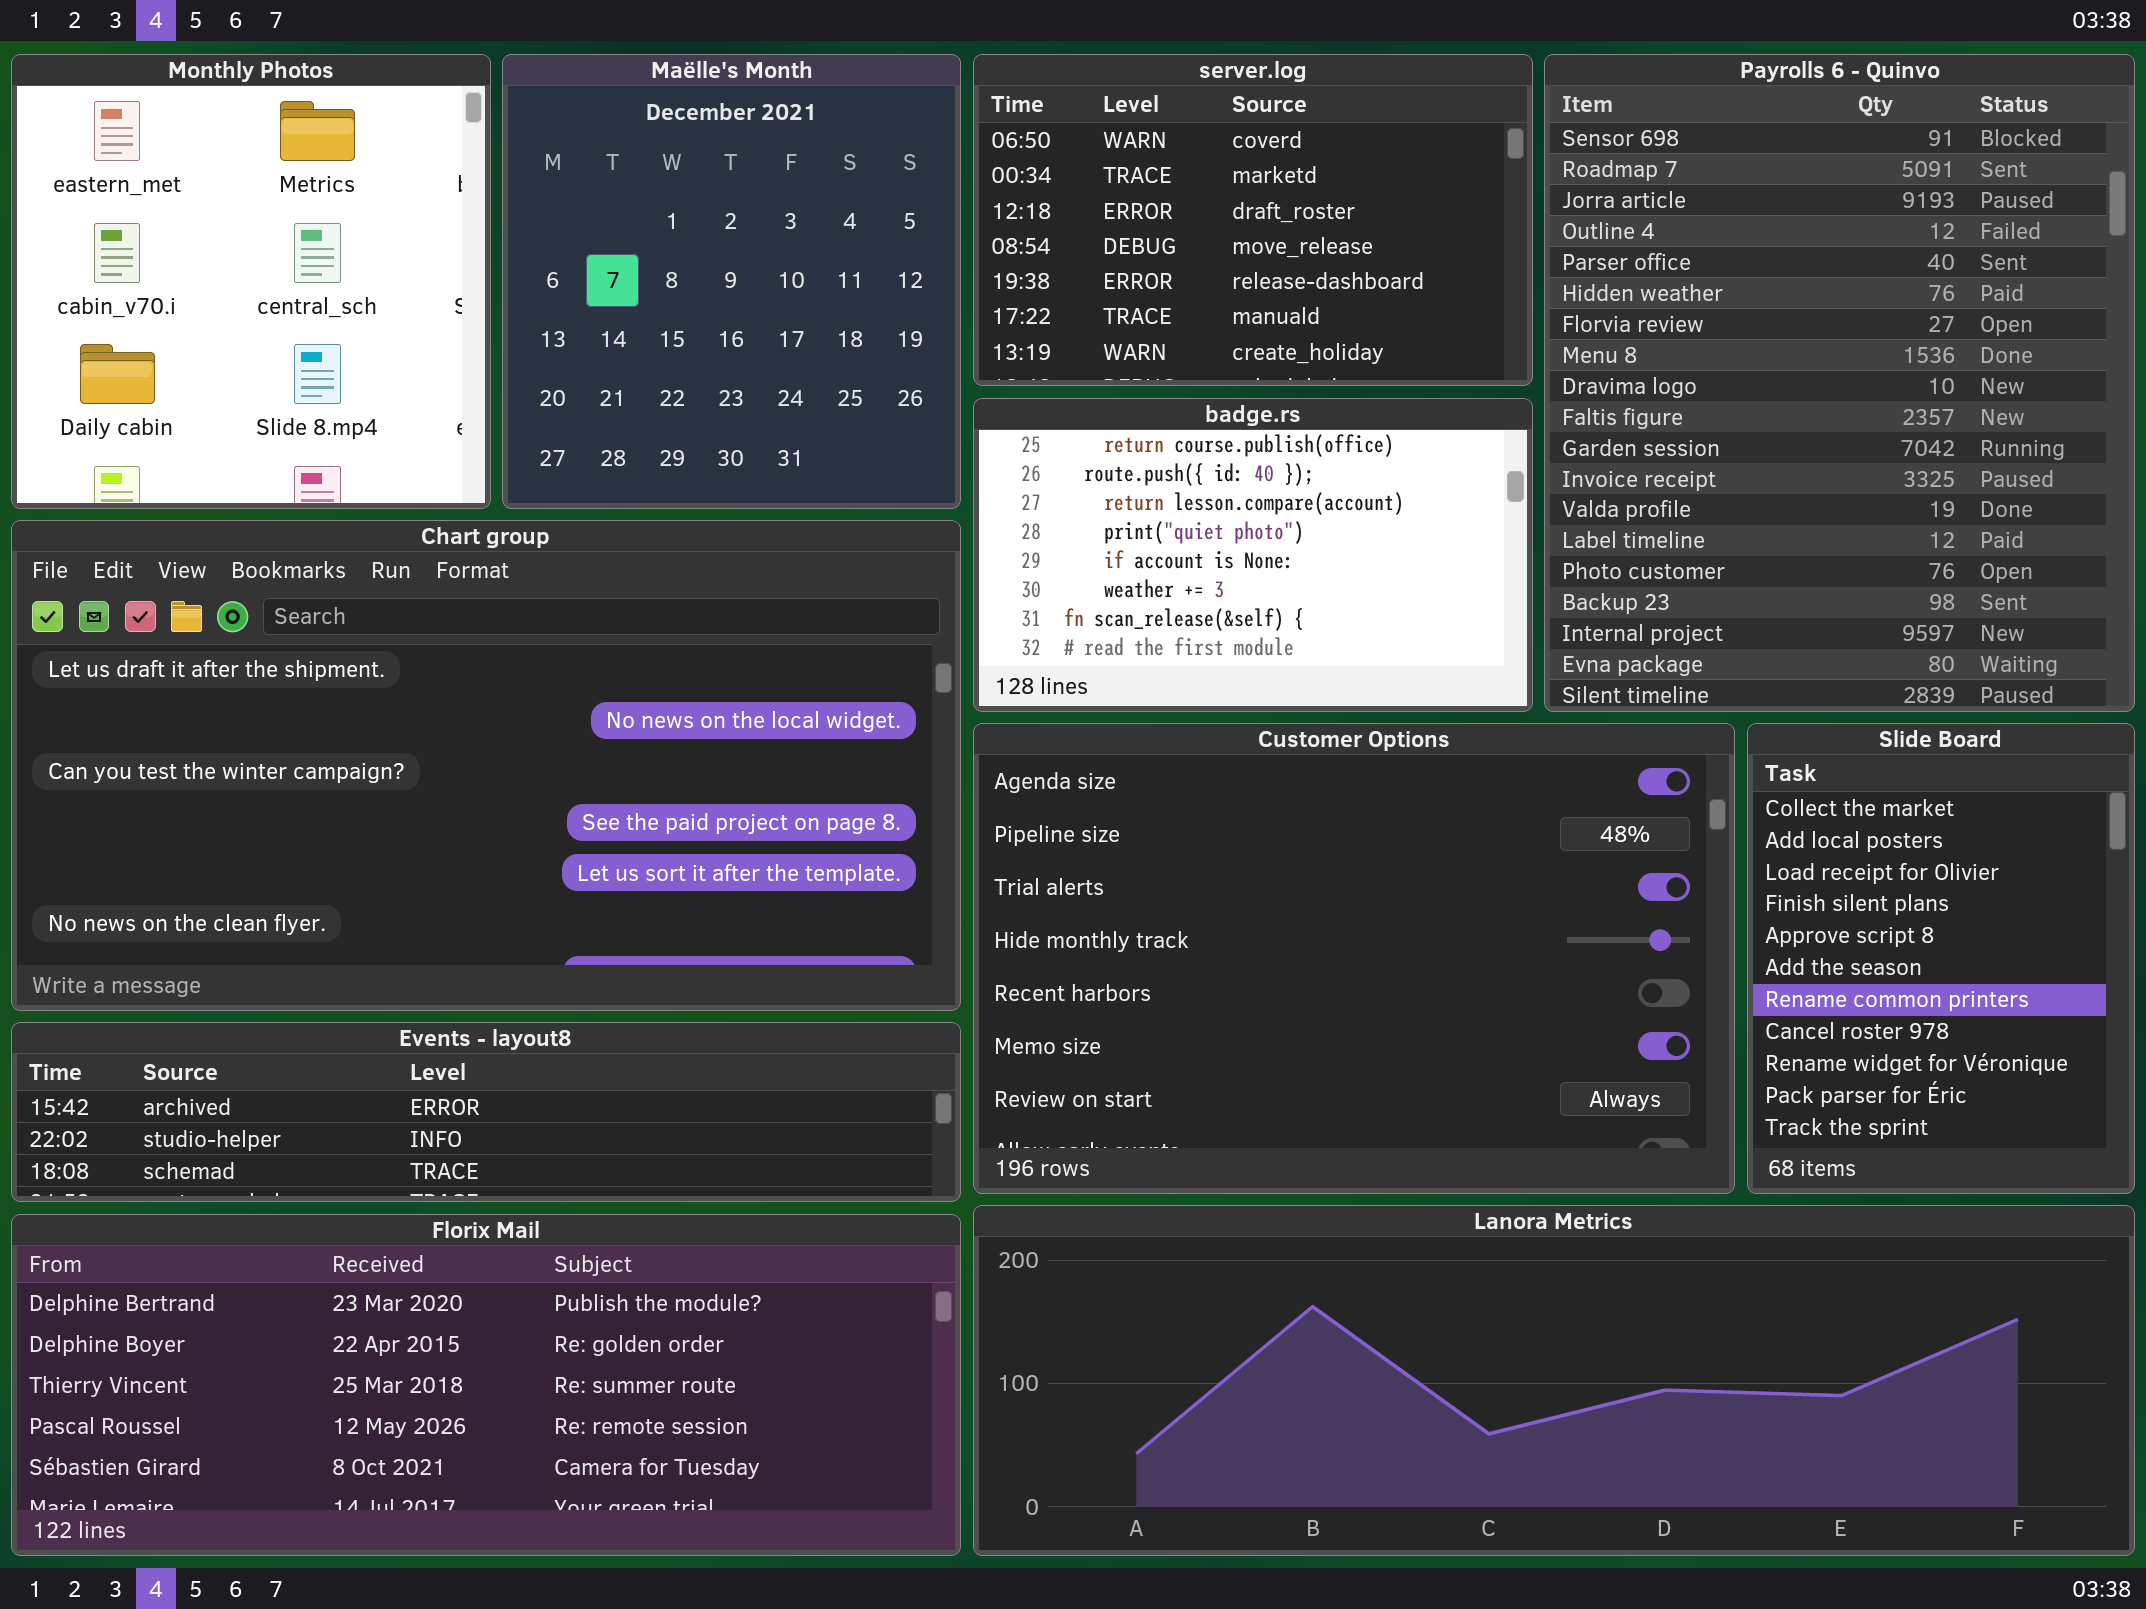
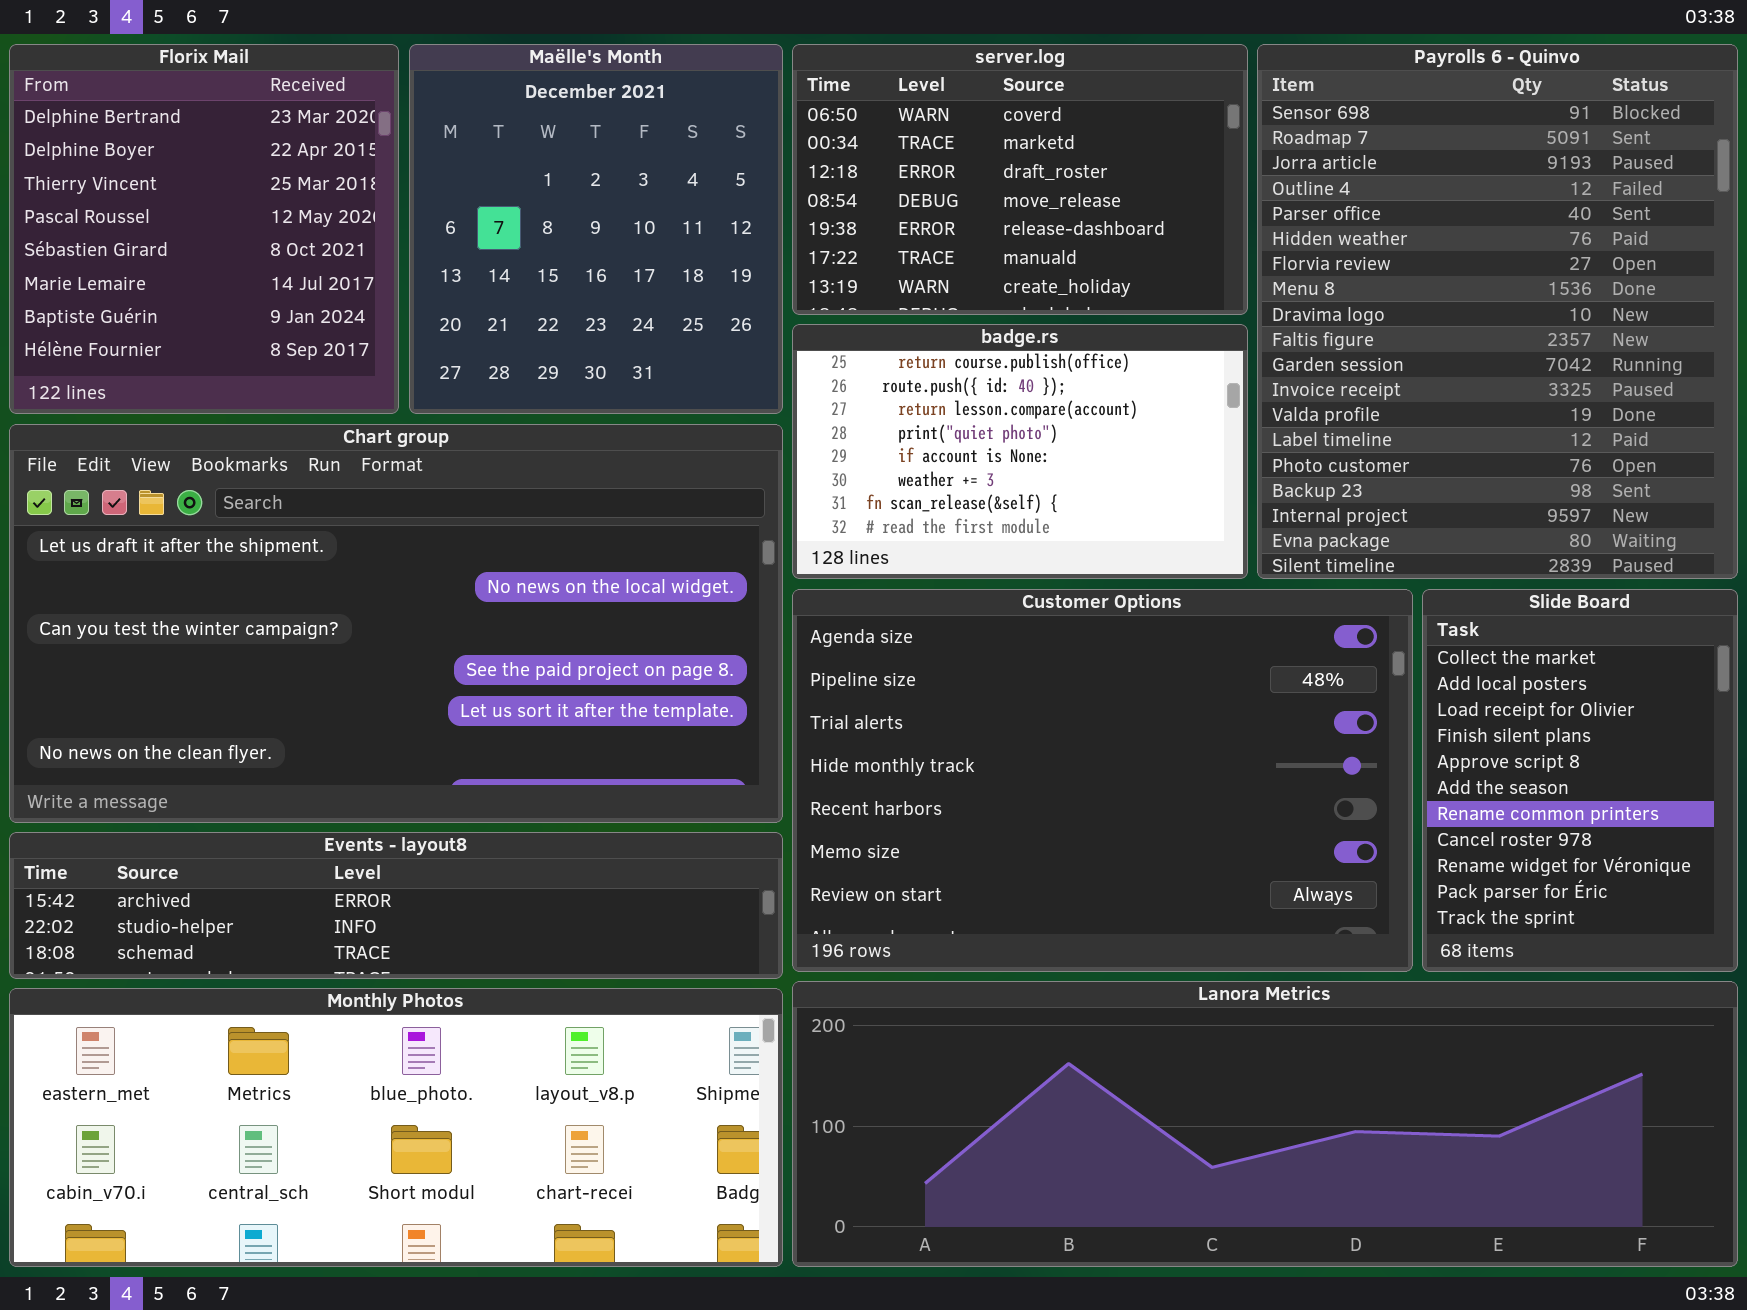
Monthly Photos: [11,54,491,509] -> [9,988,783,1267], moved, resized
Florix Mail: [11,1214,961,1556] -> [9,44,399,414], moved, resized

